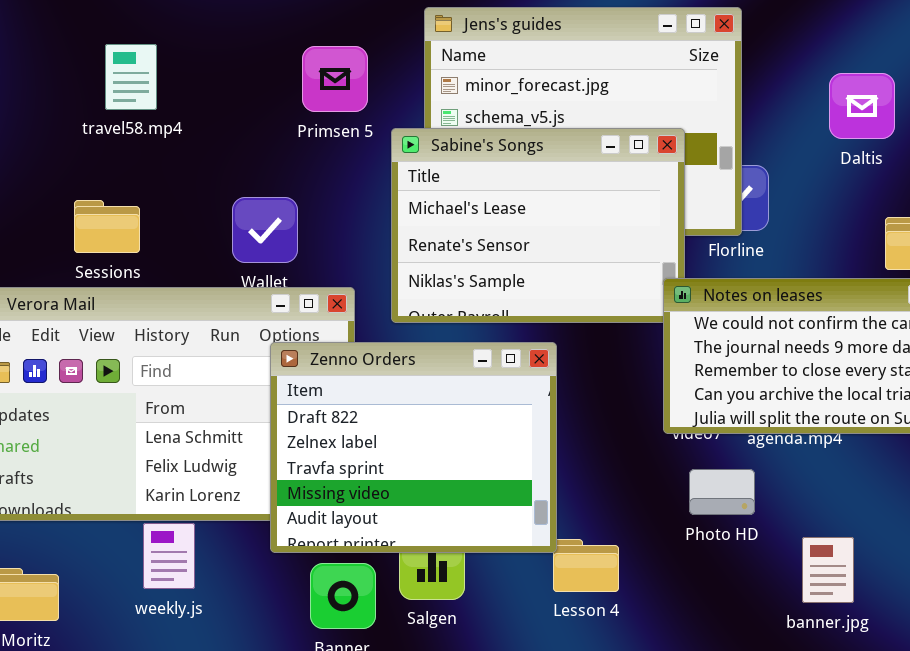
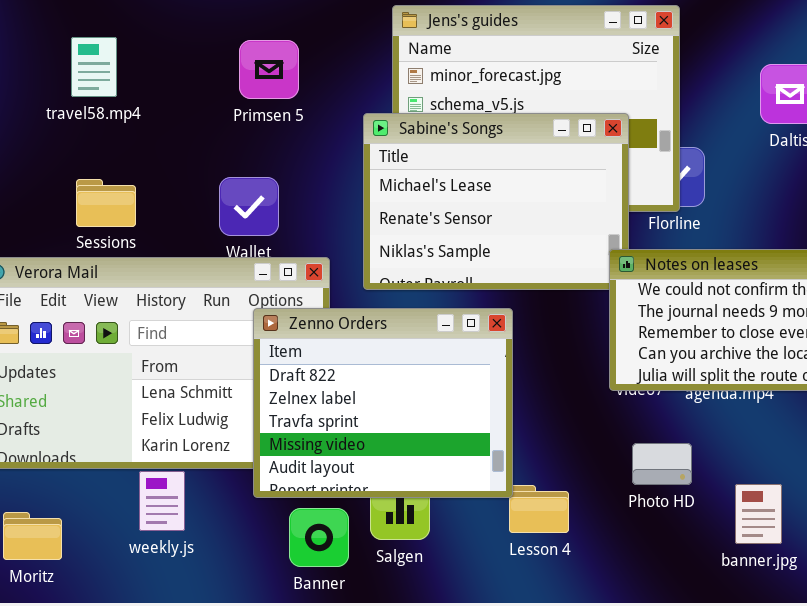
travel58.mp4: [105,44,157,110] -> [71,37,117,97], moved
Primsen 5: [302,46,368,112] -> [239,40,299,99], moved
Photo HD: [689,469,755,515] -> [632,443,692,485], moved

